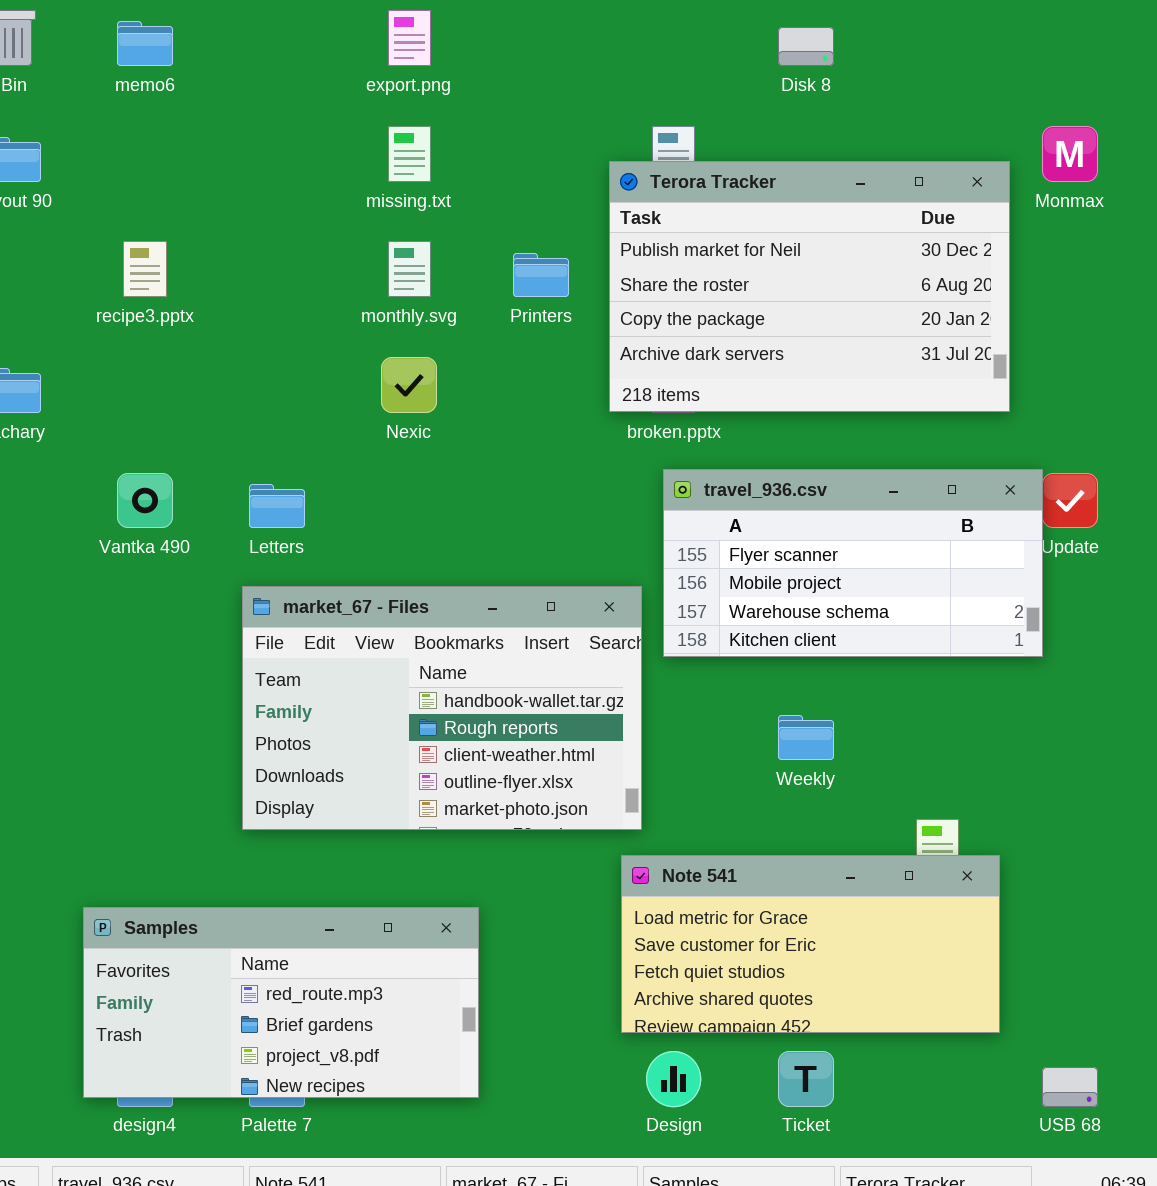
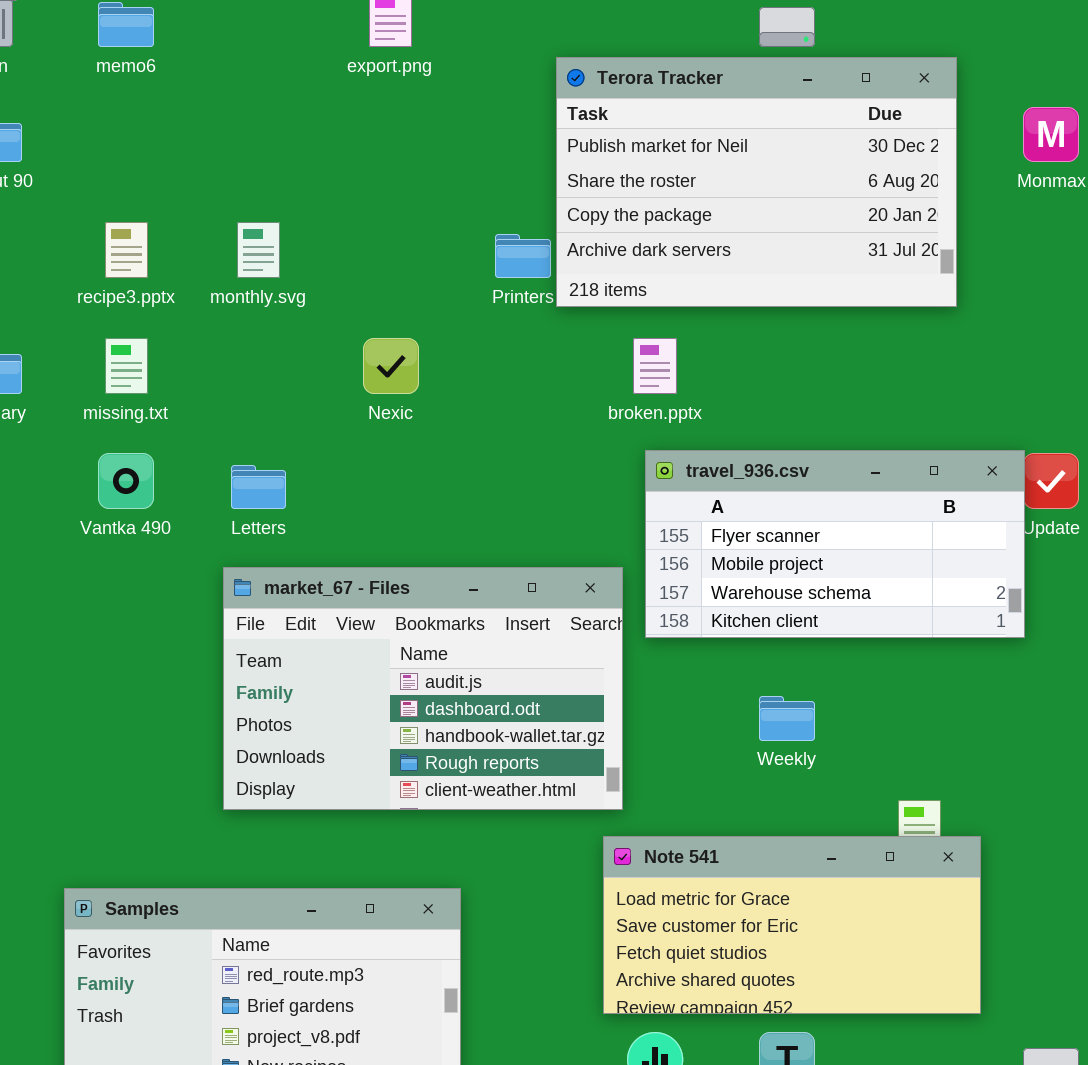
missing.txt: [388,126,431,182] -> [105,338,148,394], moved
Terora Tracker: [609,161,1010,412] -> [556,57,957,307], moved
monthly.svg: [388,241,431,297] -> [237,222,280,278], moved
market_67 - Files: [242,586,642,830] -> [223,567,623,810], scrolled up 2 rows

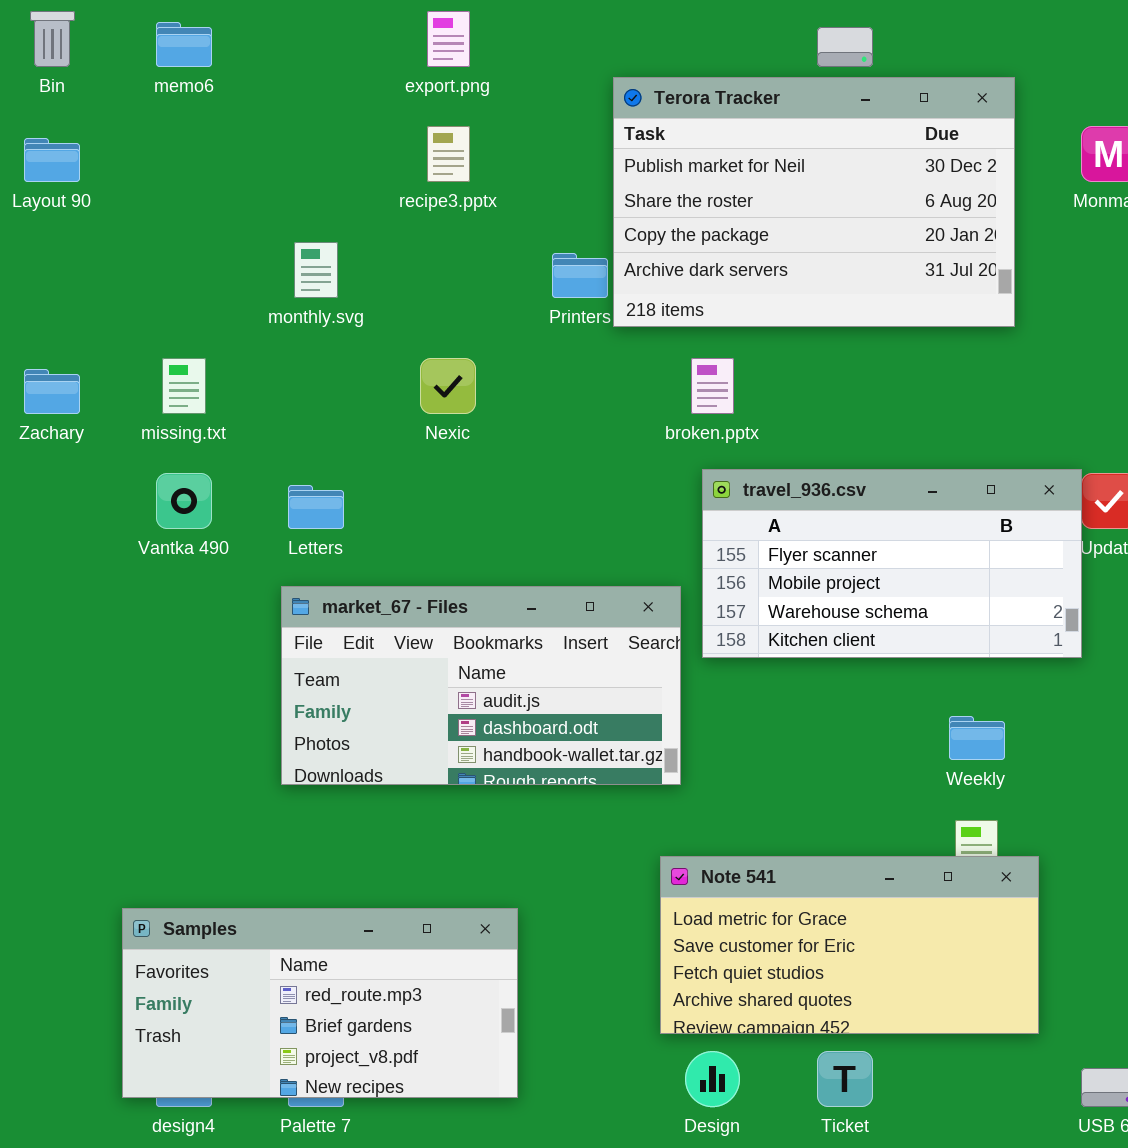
recipe3.pptx: [105,222,148,278] -> [427,126,470,182], moved
market_67 - Files: [223,567,623,810] -> [281,586,681,785], resized
Weekly: [759,696,815,741] -> [949,716,1005,760], moved

